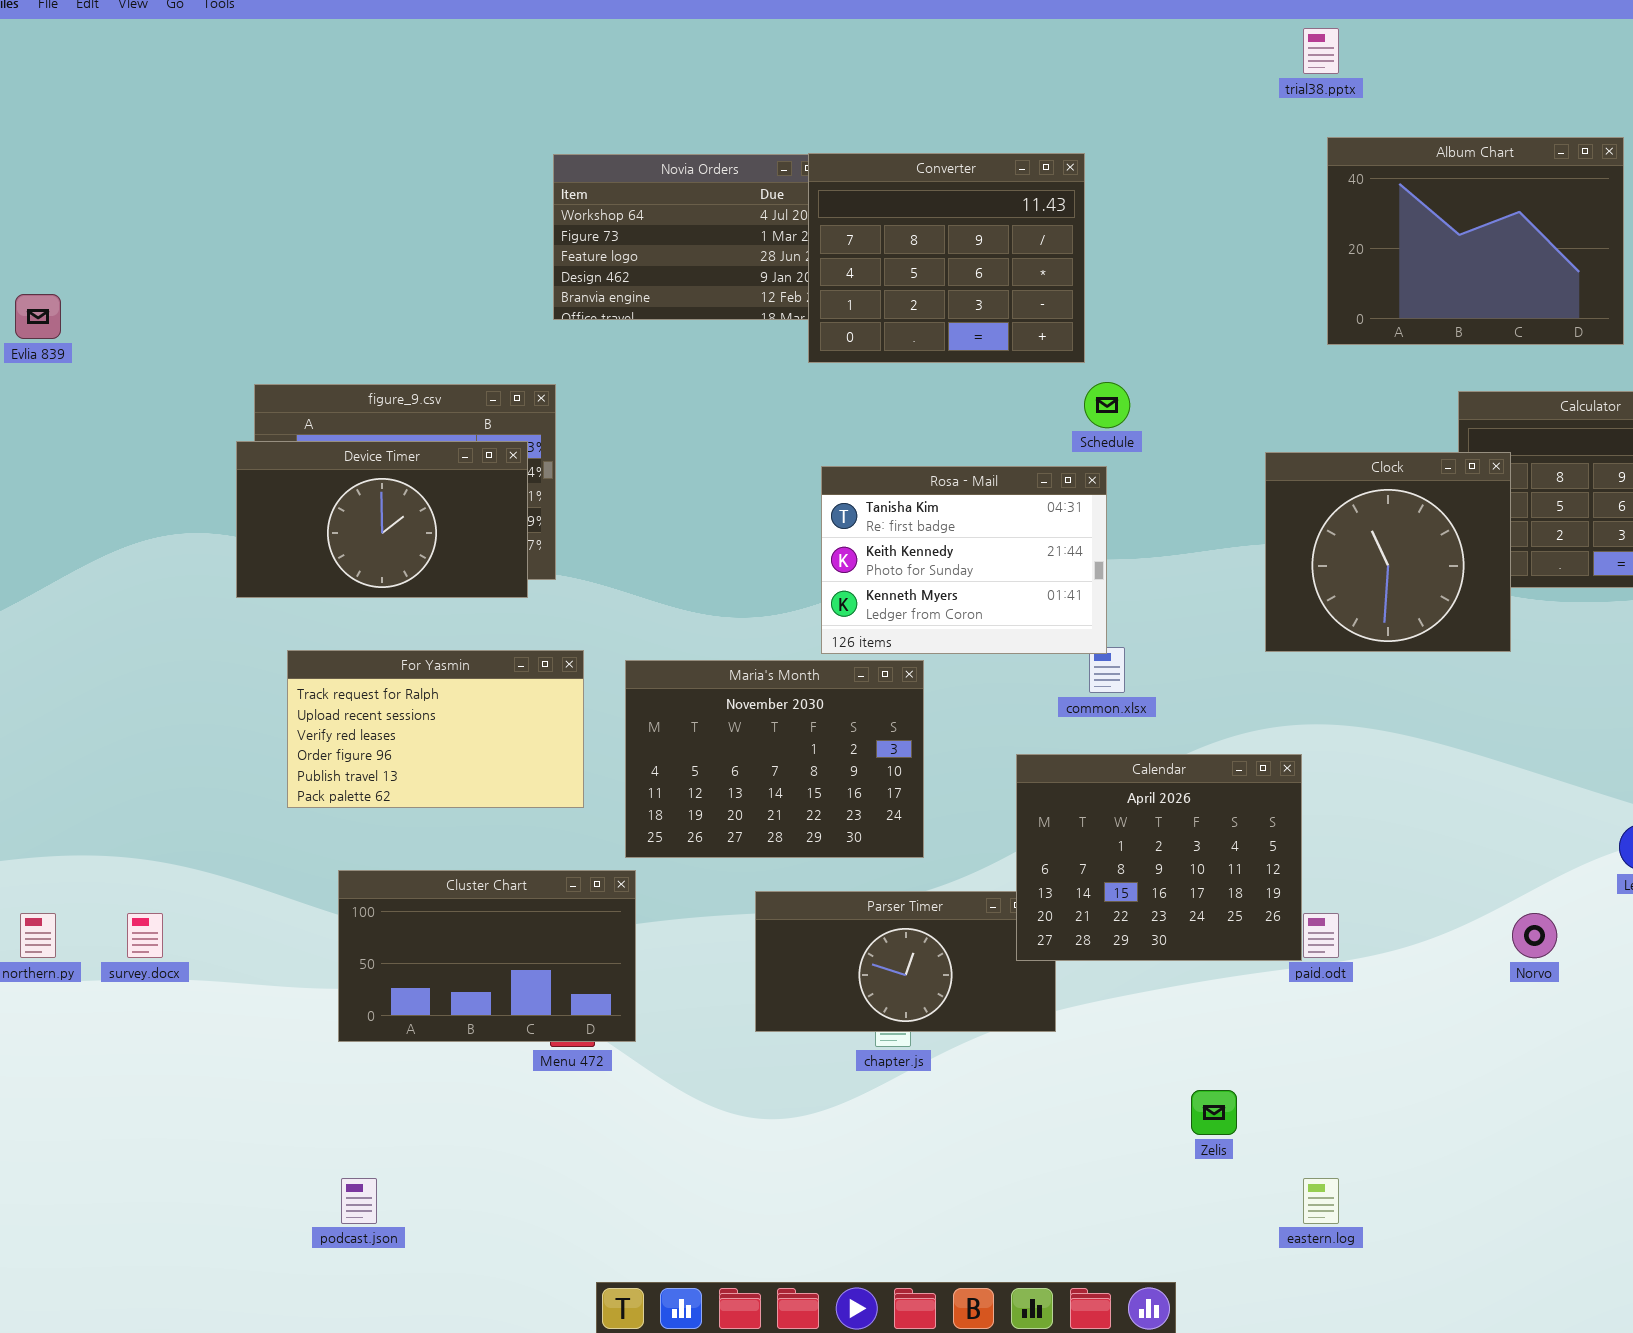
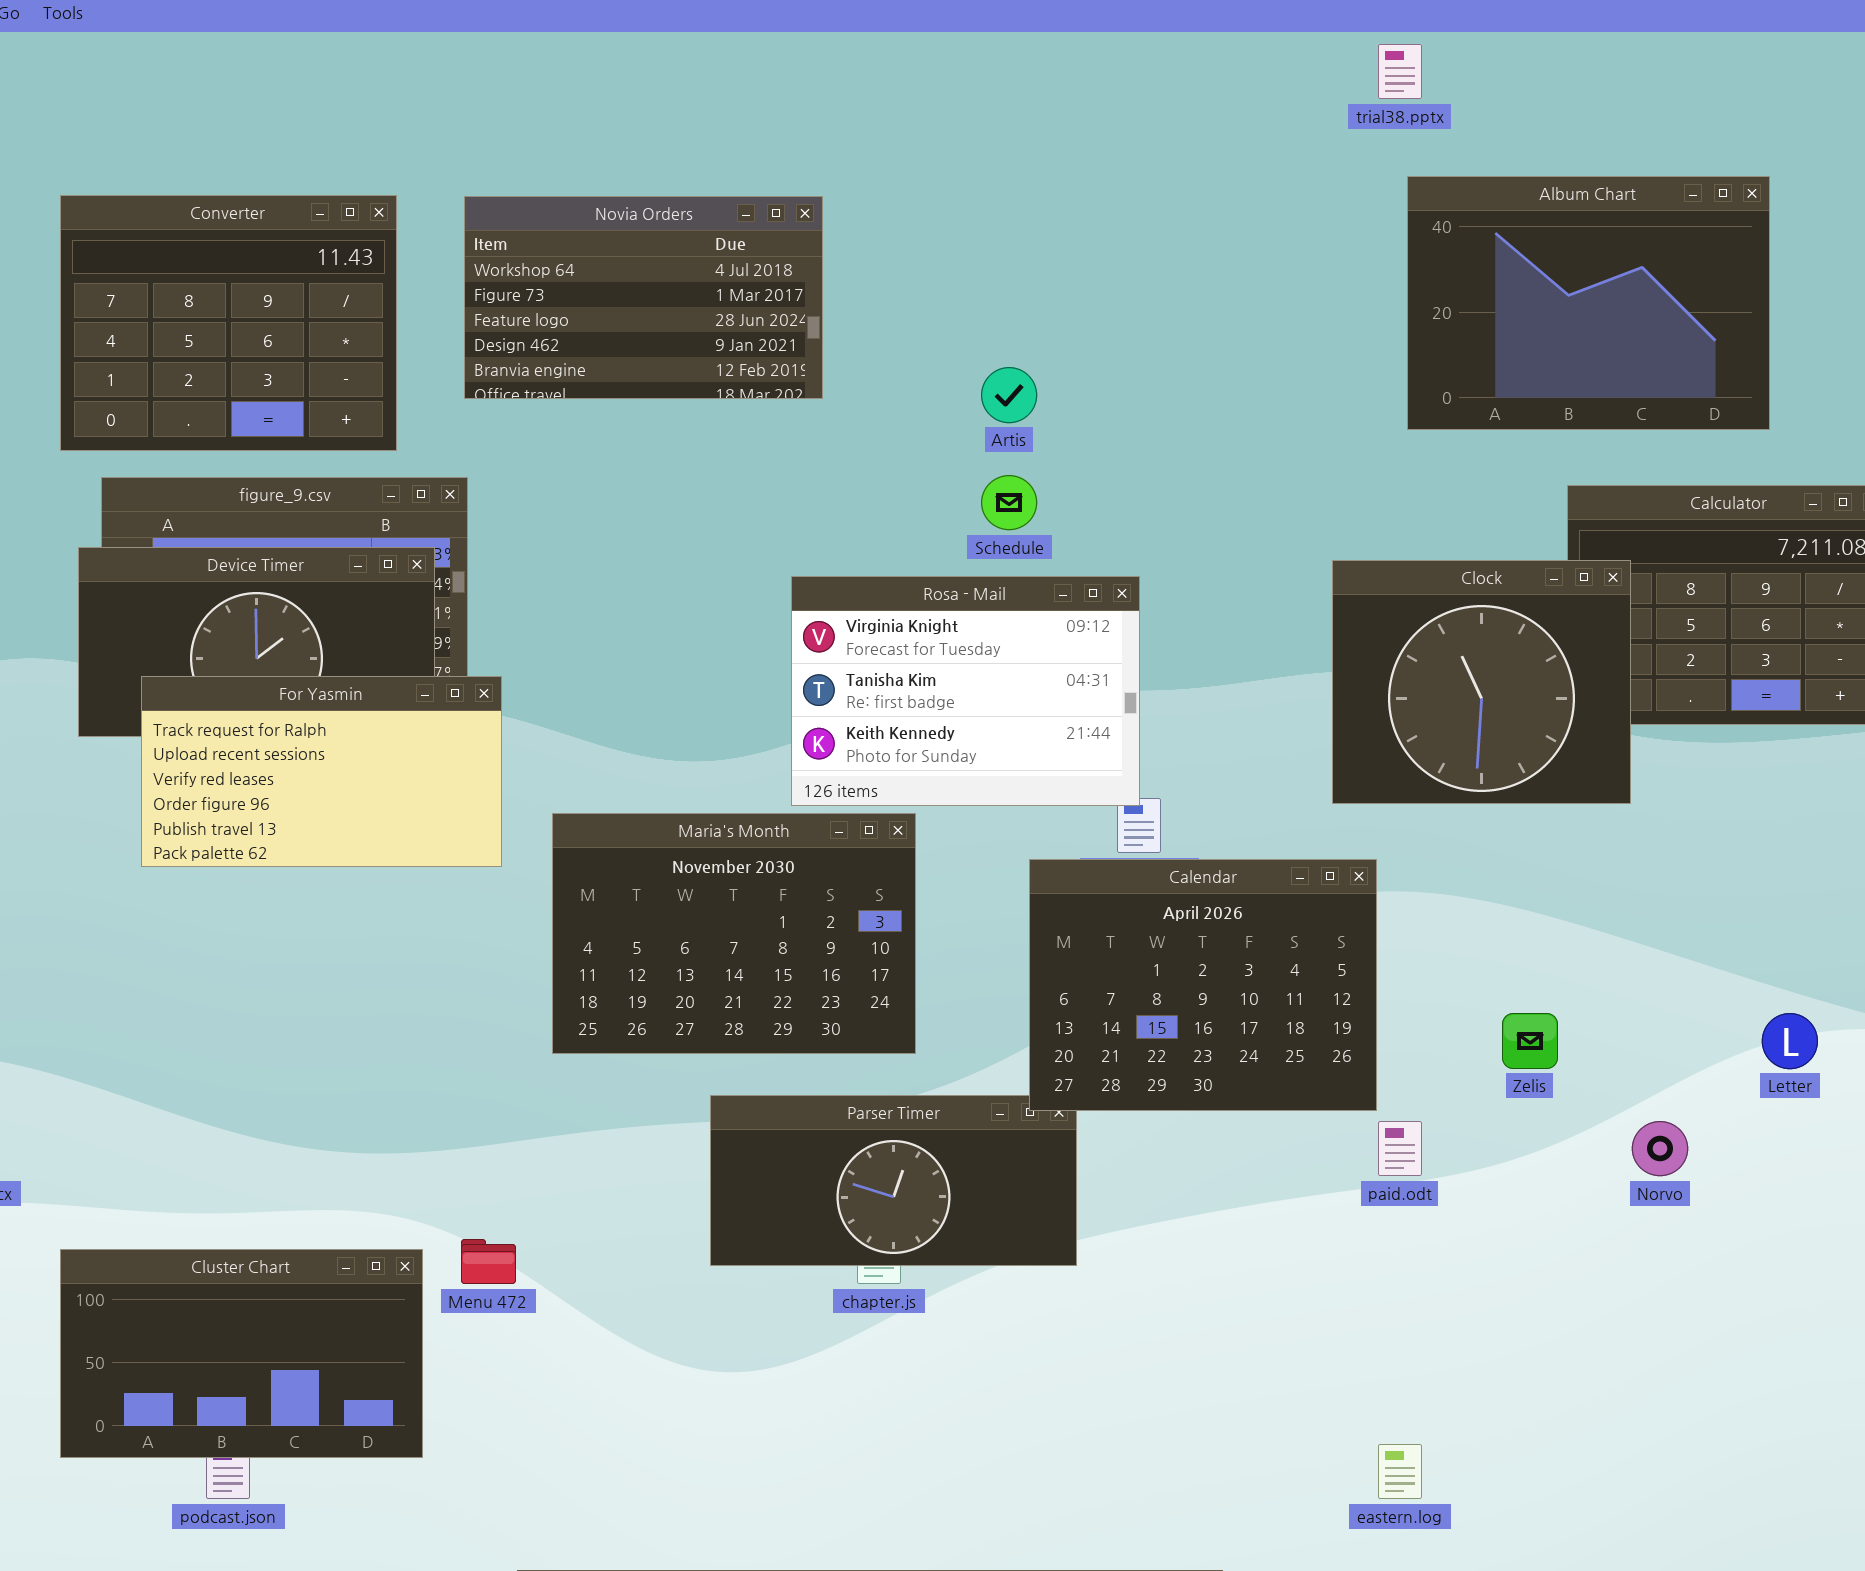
Converter: [808,153,1085,363] -> [60,195,397,451], moved
Schedule: [1084,382,1130,428] -> [981,475,1037,530], moved
Rosa - Mail: [821,466,1107,654] -> [791,576,1140,806], scrolled up 1 row
For Yasmin: [287,650,584,808] -> [141,676,502,867], moved
Calendar: [1016,754,1302,961] -> [1029,859,1377,1111], moved
Cluster Chart: [338,870,636,1042] -> [60,1249,423,1458], moved
Zelis: [1191,1090,1237,1135] -> [1502,1013,1558,1069], moved

